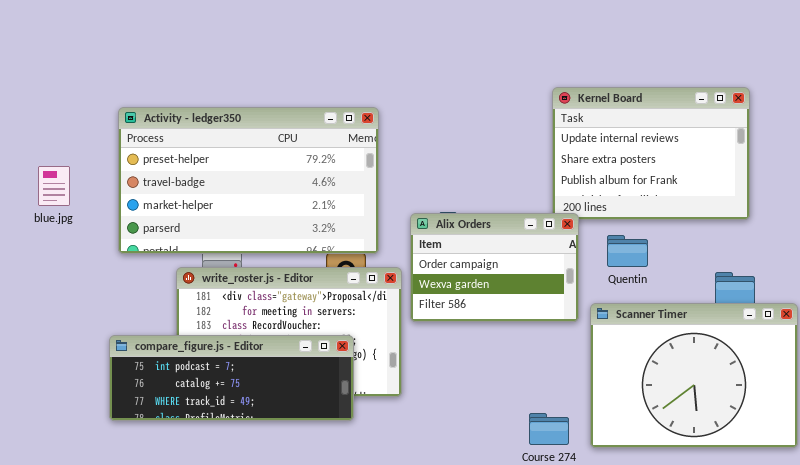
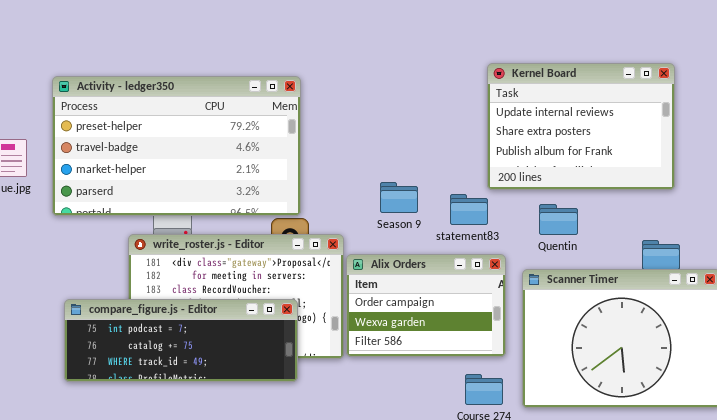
Activity - ledger350: [118,107,379,254] -> [52,76,301,216], moved
Alix Orders: [410,213,579,322] -> [346,254,506,357], moved

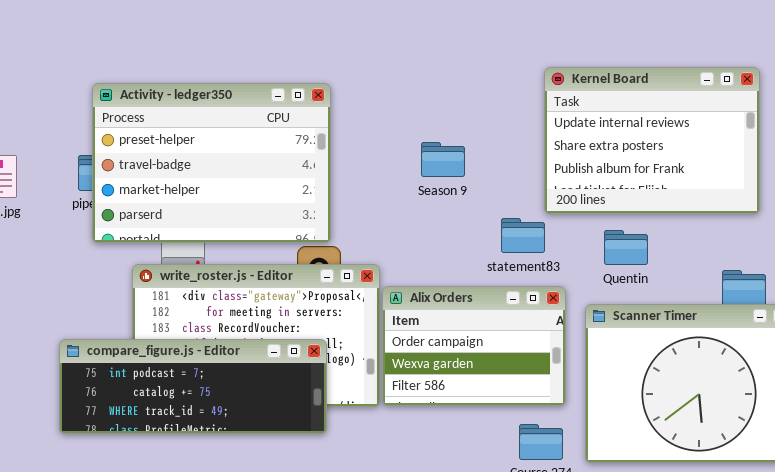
Activity - ledger350: [52,76,301,216] -> [92,83,331,243], resized
Season 9: [380,182,418,213] -> [421,142,465,177], moved

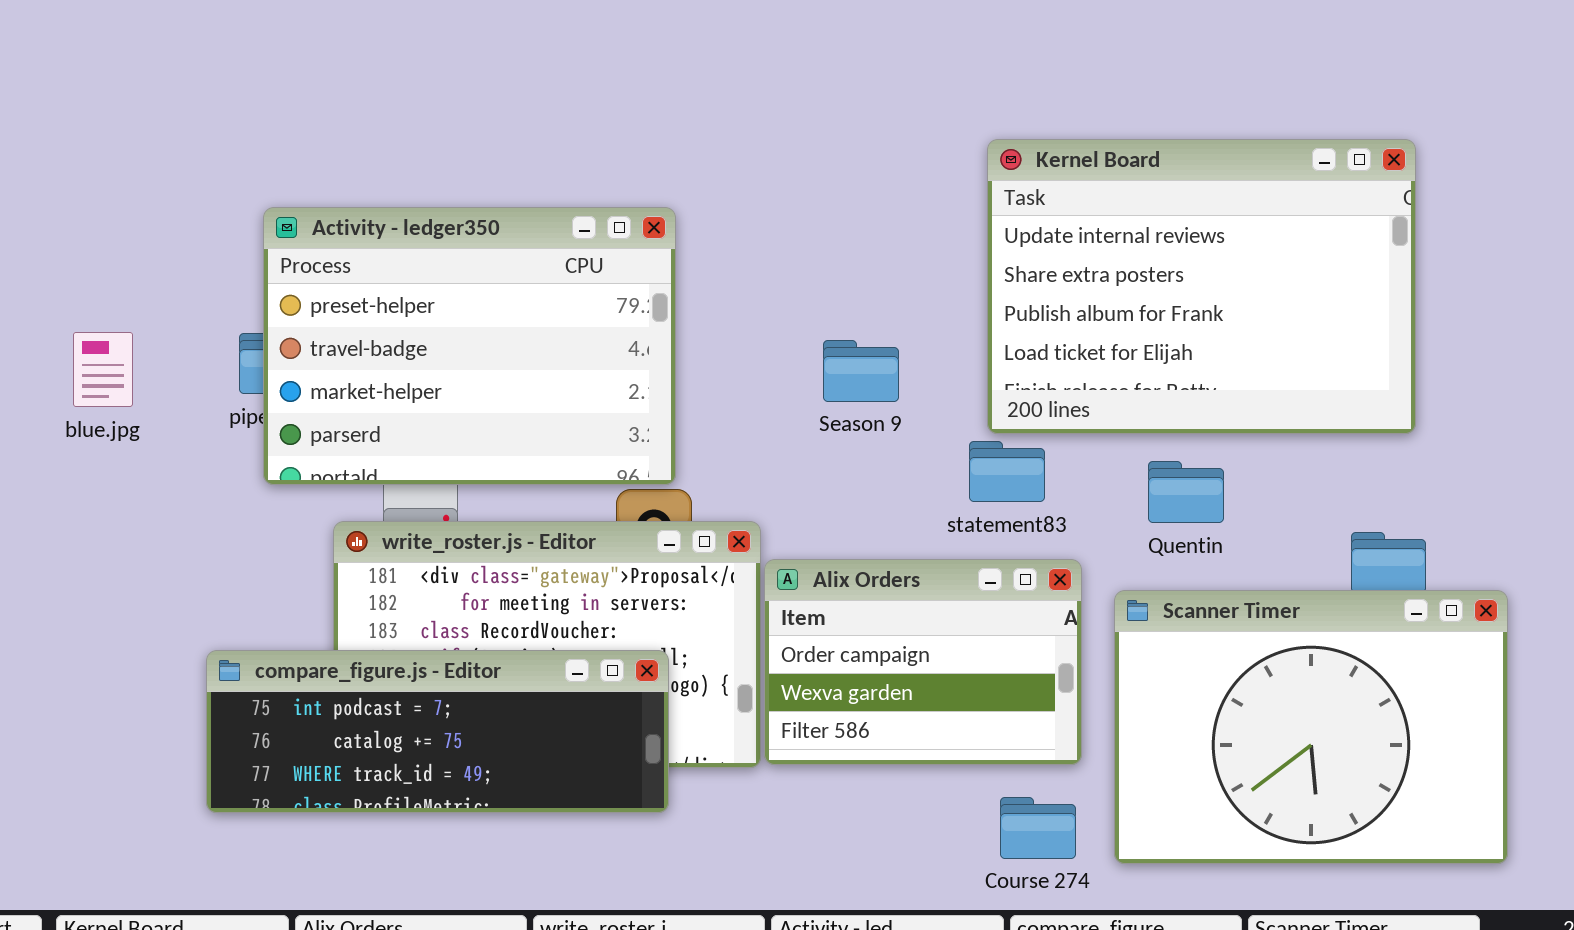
Kernel Board: [544,67,760,214] -> [987,139,1416,434], resized
Season 9: [421,142,465,177] -> [823,340,899,402], moved

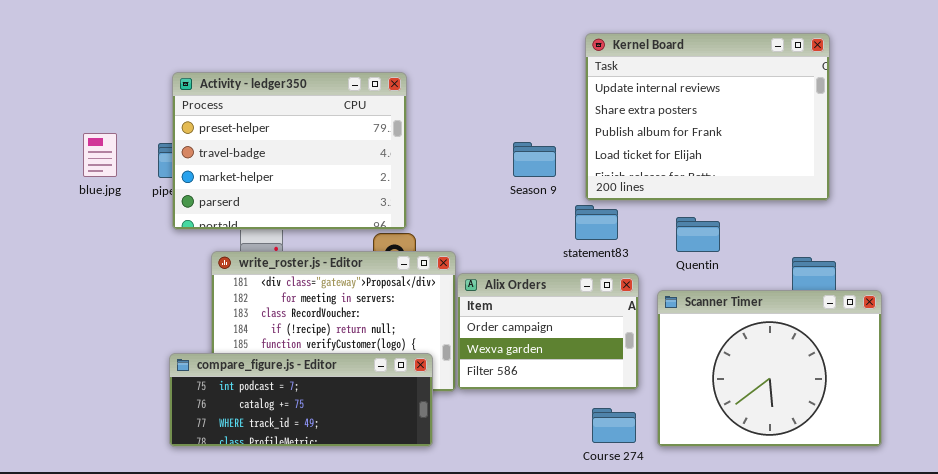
blue.jpg: [73,332,133,407] -> [83,133,117,177], moved
Season 9: [823,340,899,402] -> [513,142,556,177], moved
compare_figure.js - Editor: [206,650,669,813] -> [169,353,433,447], moved

